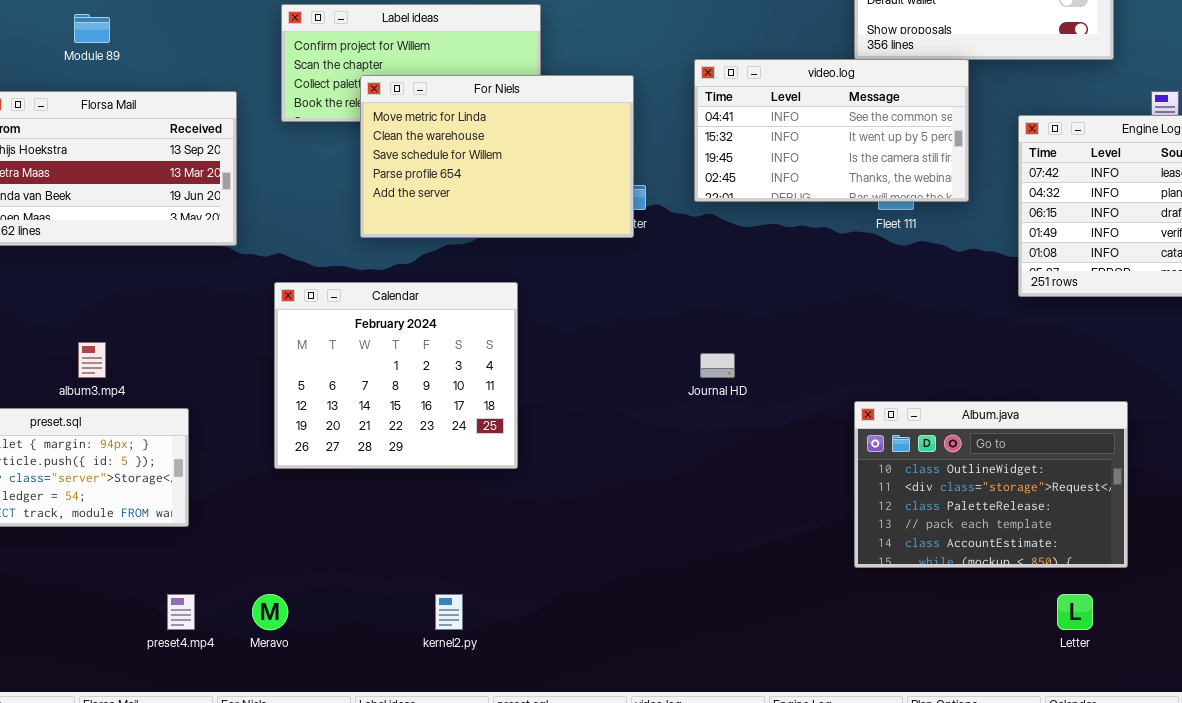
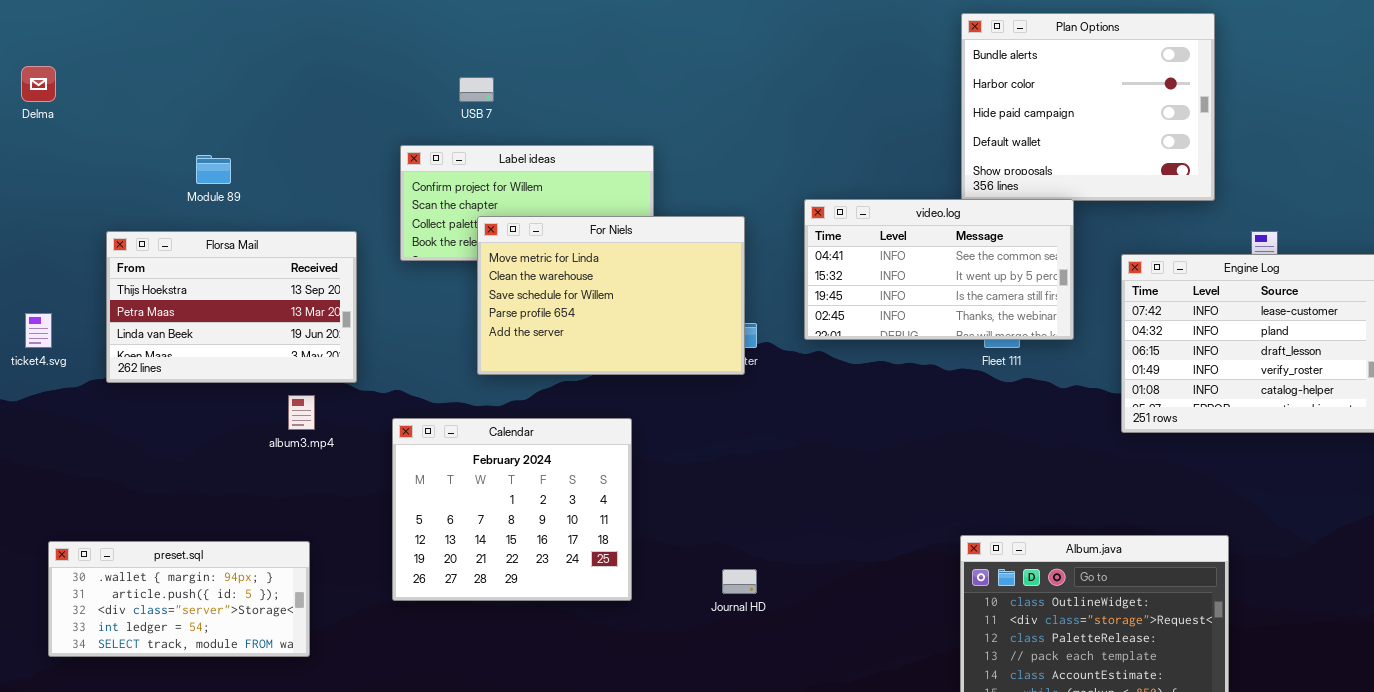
album3.mp4: [78,342,106,378] -> [288,395,315,430], moved
Journal HD: [700,353,735,378] -> [722,569,757,594], moved

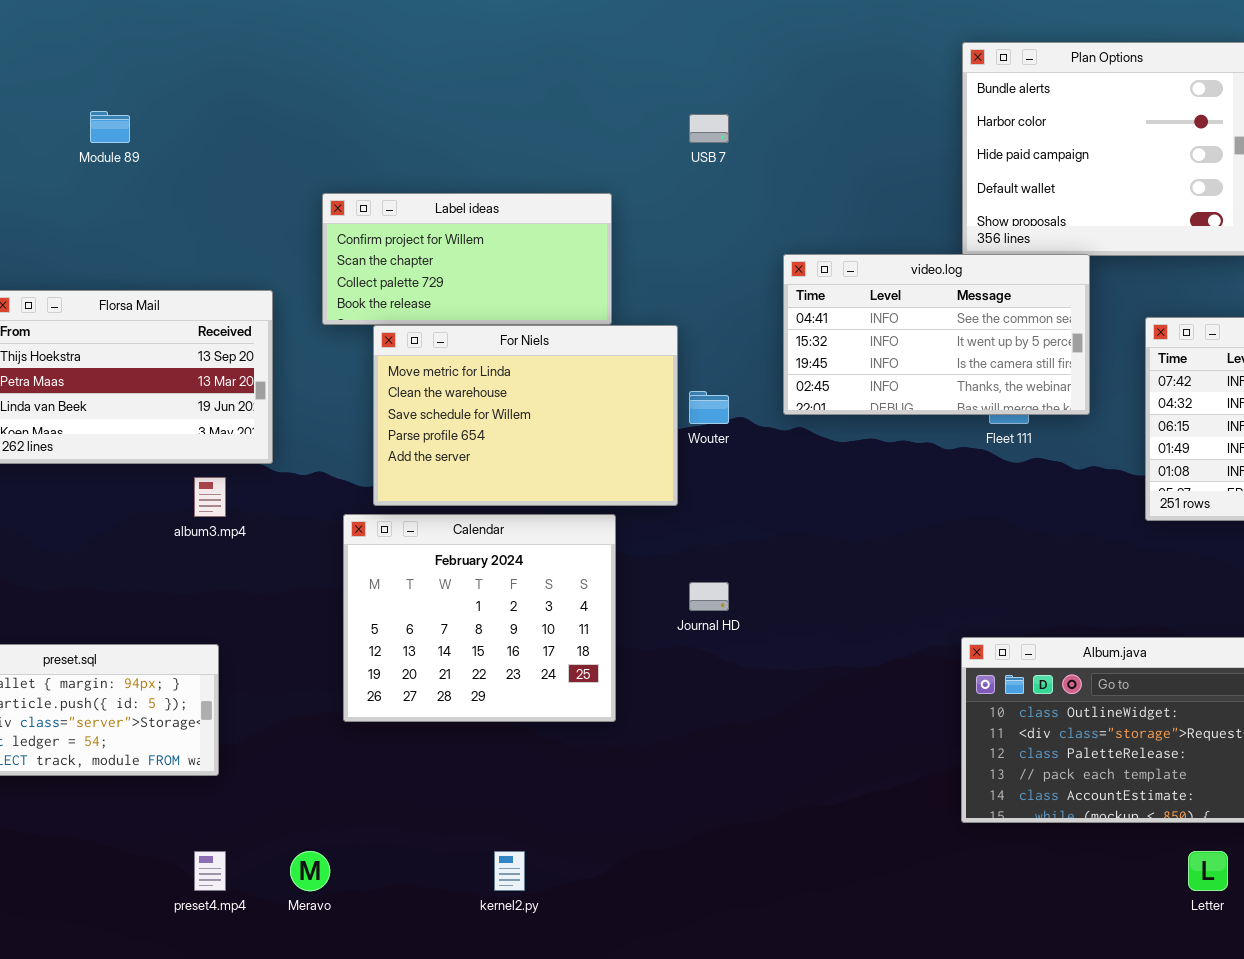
USB 7: [459,77,494,102] -> [689,114,729,143], moved
Module 89: [196,155,231,184] -> [90,111,130,143], moved
For Niels: [477,216,745,375] -> [373,325,678,506], moved
Calendar: [392,418,632,601] -> [343,514,616,722], moved
Journal HD: [722,569,757,594] -> [689,582,729,611], moved

